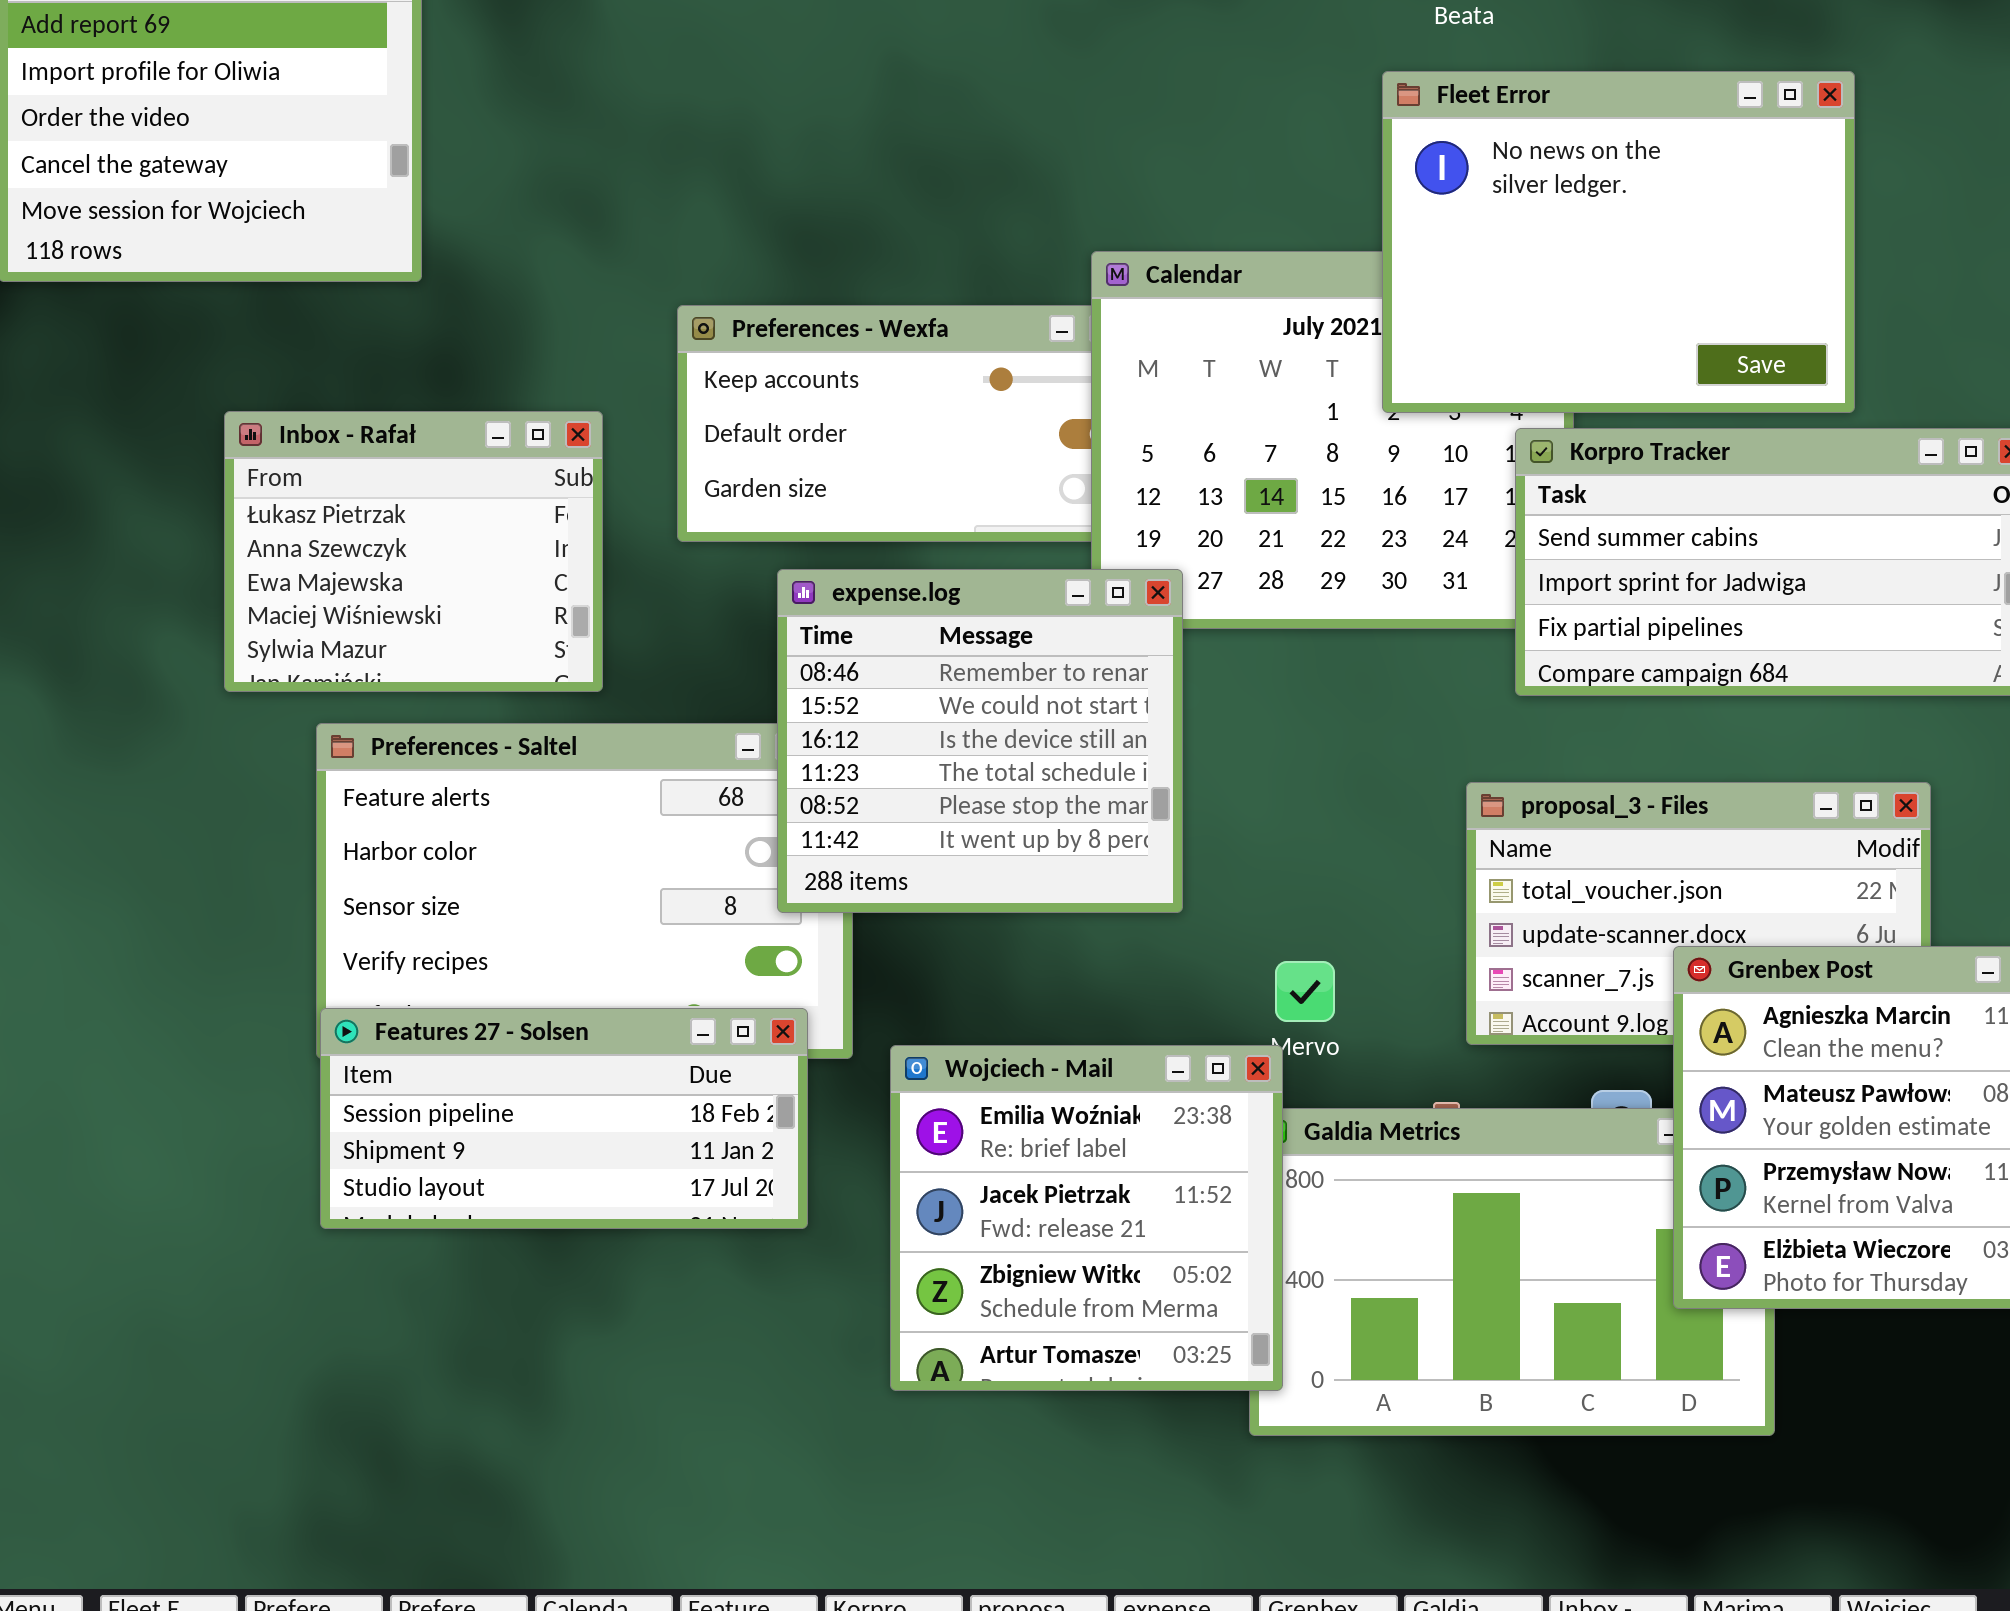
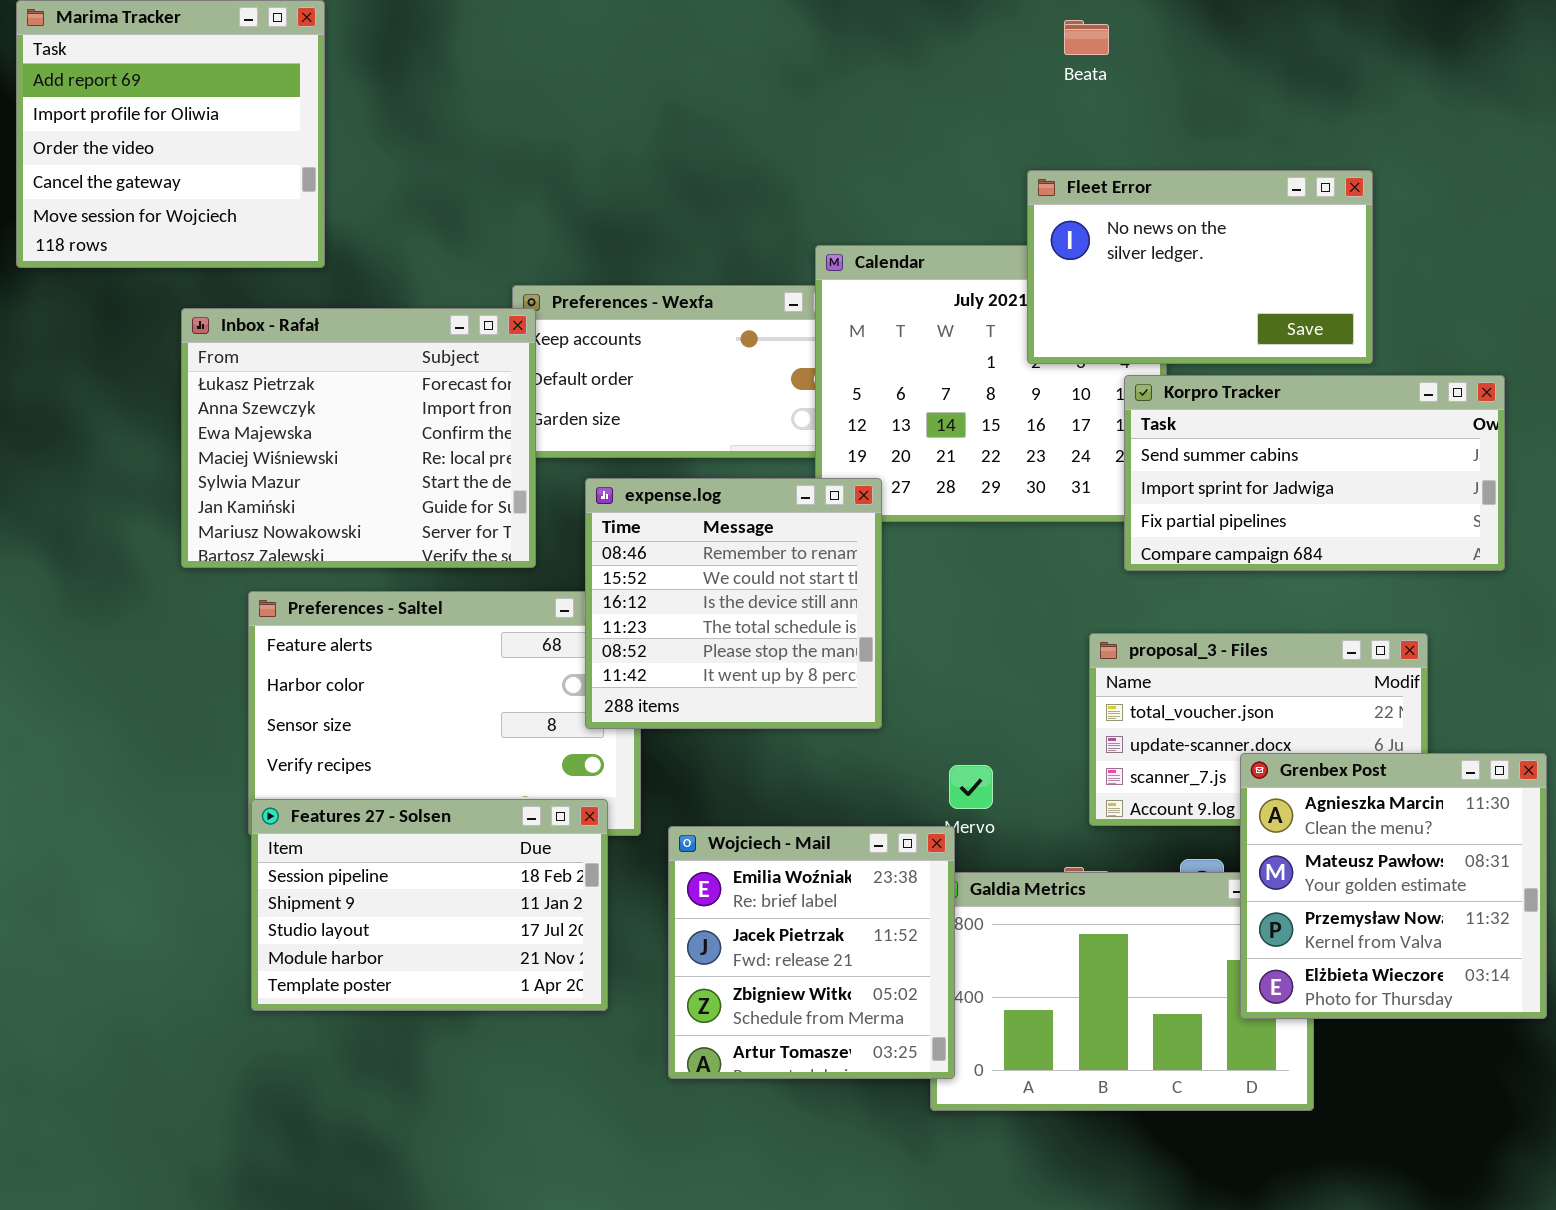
Fleet Error: [1382,71,1855,413] -> [1027,170,1373,364], resized
Inbox - Rafał: [224,411,603,692] -> [181,308,536,568], resized
Features 27 - Solsen: [320,1008,808,1229] -> [251,799,608,1011], resized

